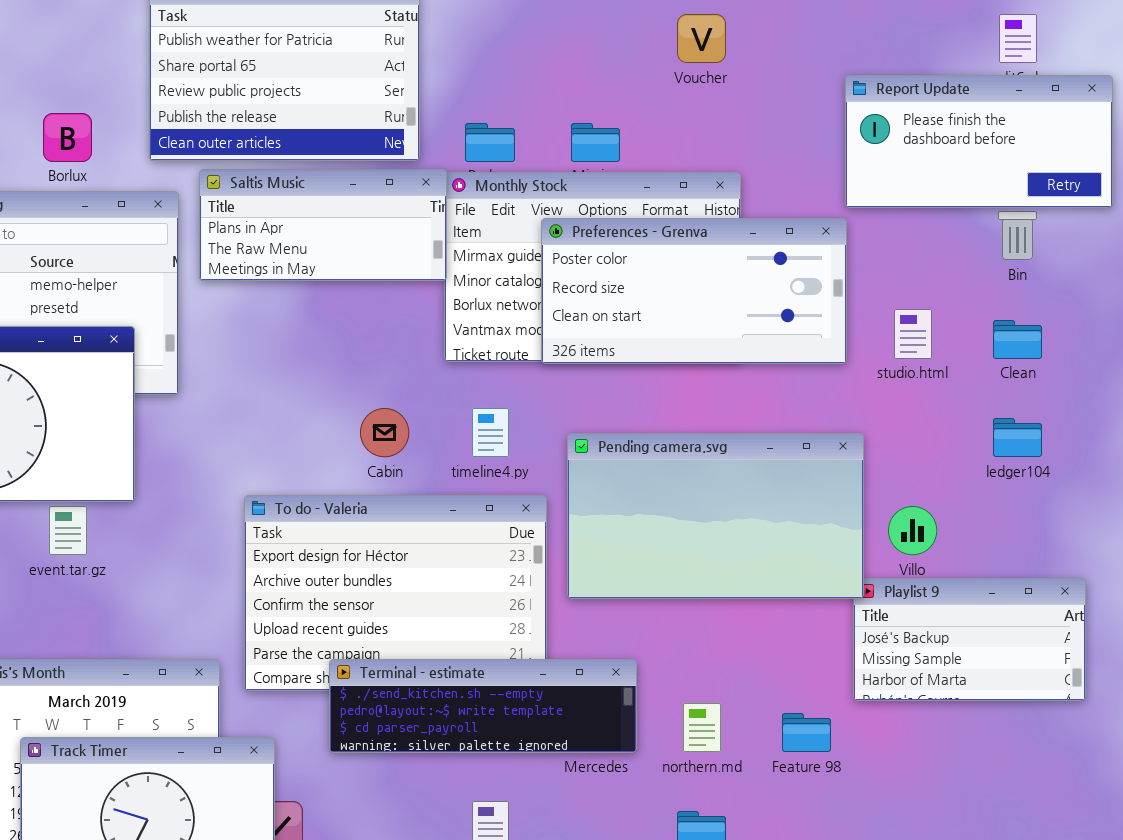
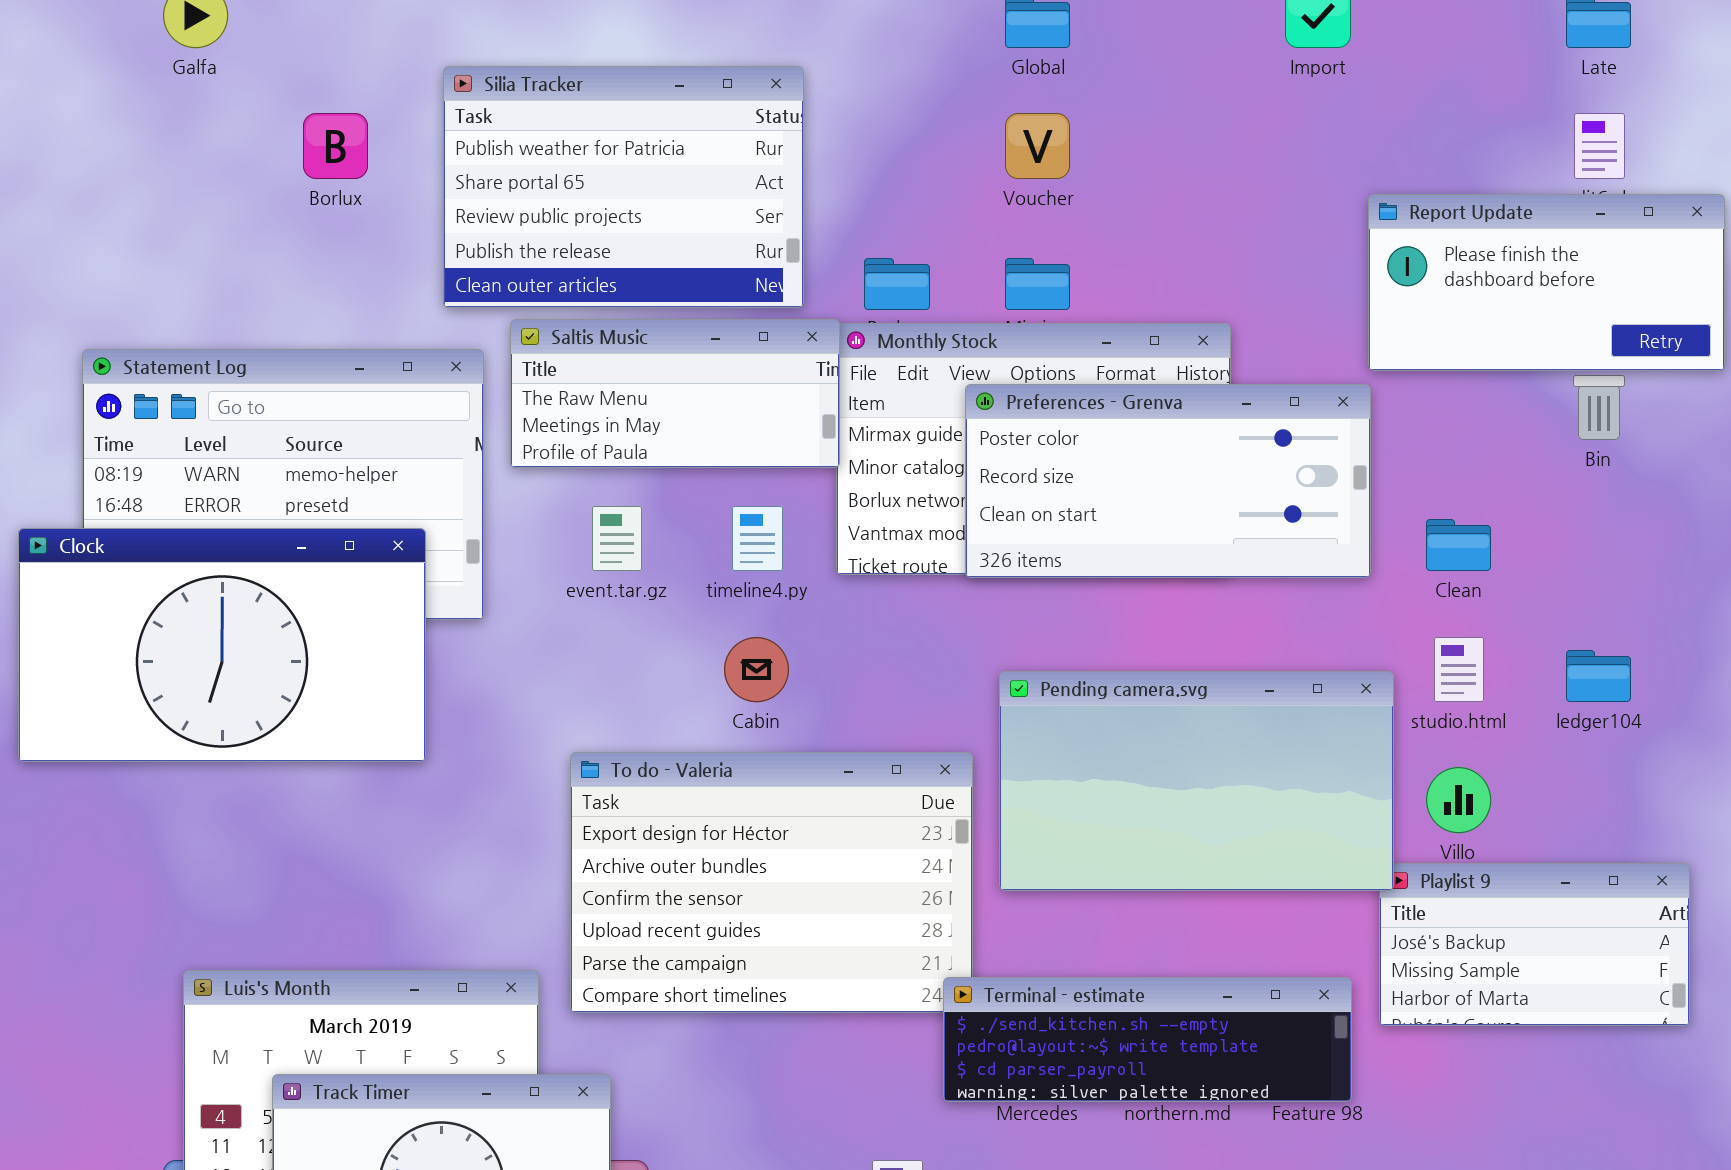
Voucher: [677,14,726,63] -> [1005,113,1070,179], moved
Borlux: [43,113,92,162] -> [303,113,368,179], moved
Saltis Music: [199,169,447,281] -> [510,319,840,468], scrolled down 1 row
studio.html: [894,309,932,359] -> [1434,637,1484,702], moved
Clean: [993,320,1042,359] -> [1426,519,1491,571], moved
timeline4.py: [472,408,509,457] -> [732,506,783,571], moved
event.tar.gz: [49,506,87,555] -> [592,506,642,571], moved
Terminal - estimate: [329,659,637,753] -> [943,977,1352,1102], moved

